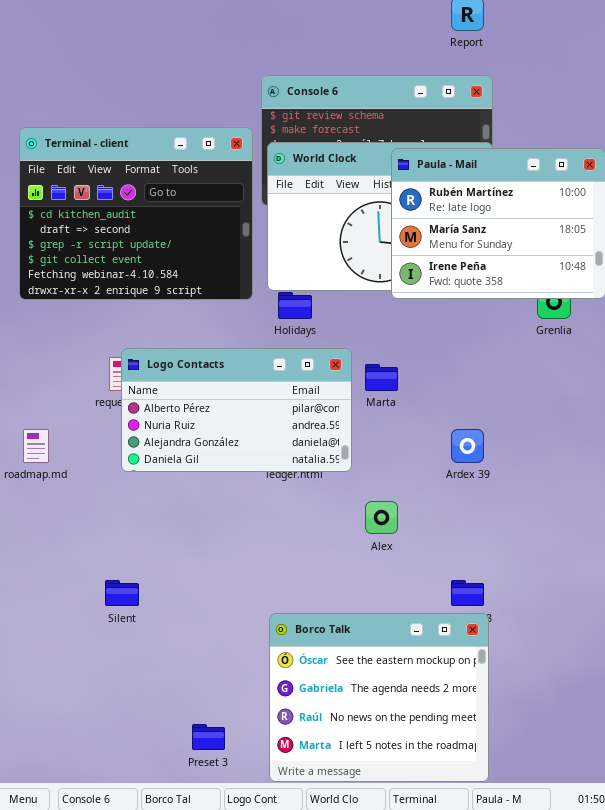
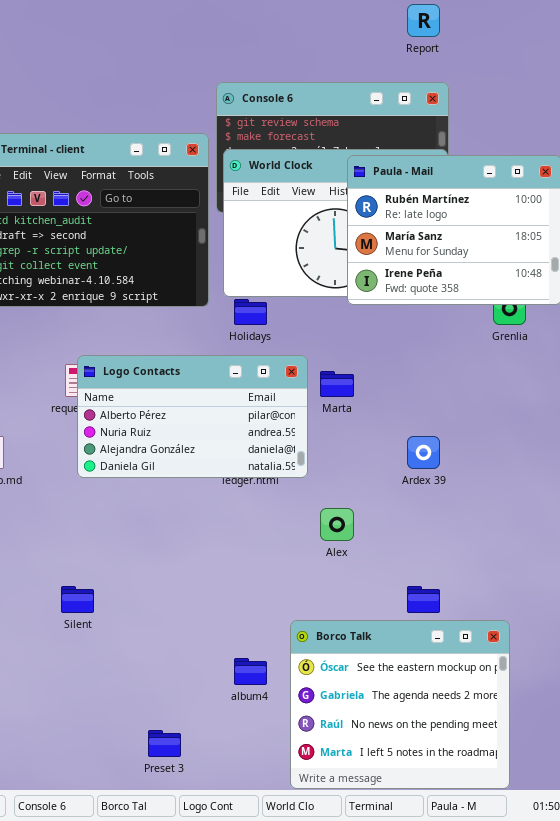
Borco Talk: [269,613,489,782] -> [290,620,510,789], moved

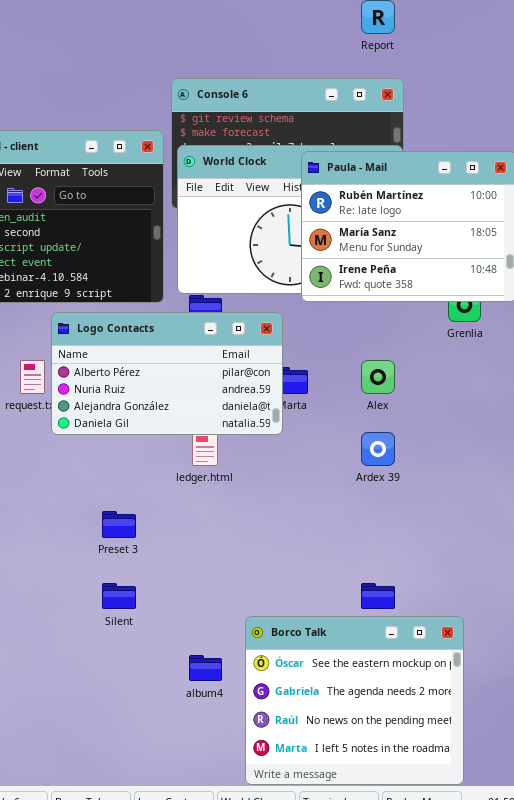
Logo Contacts: [77,355,308,478] -> [51,312,283,435], moved
Alex: [320,508,354,541] -> [361,360,395,394], moved
Silent: [61,586,94,613] -> [102,583,136,609], moved
Preset 3: [148,730,181,757] -> [102,511,136,538], moved

